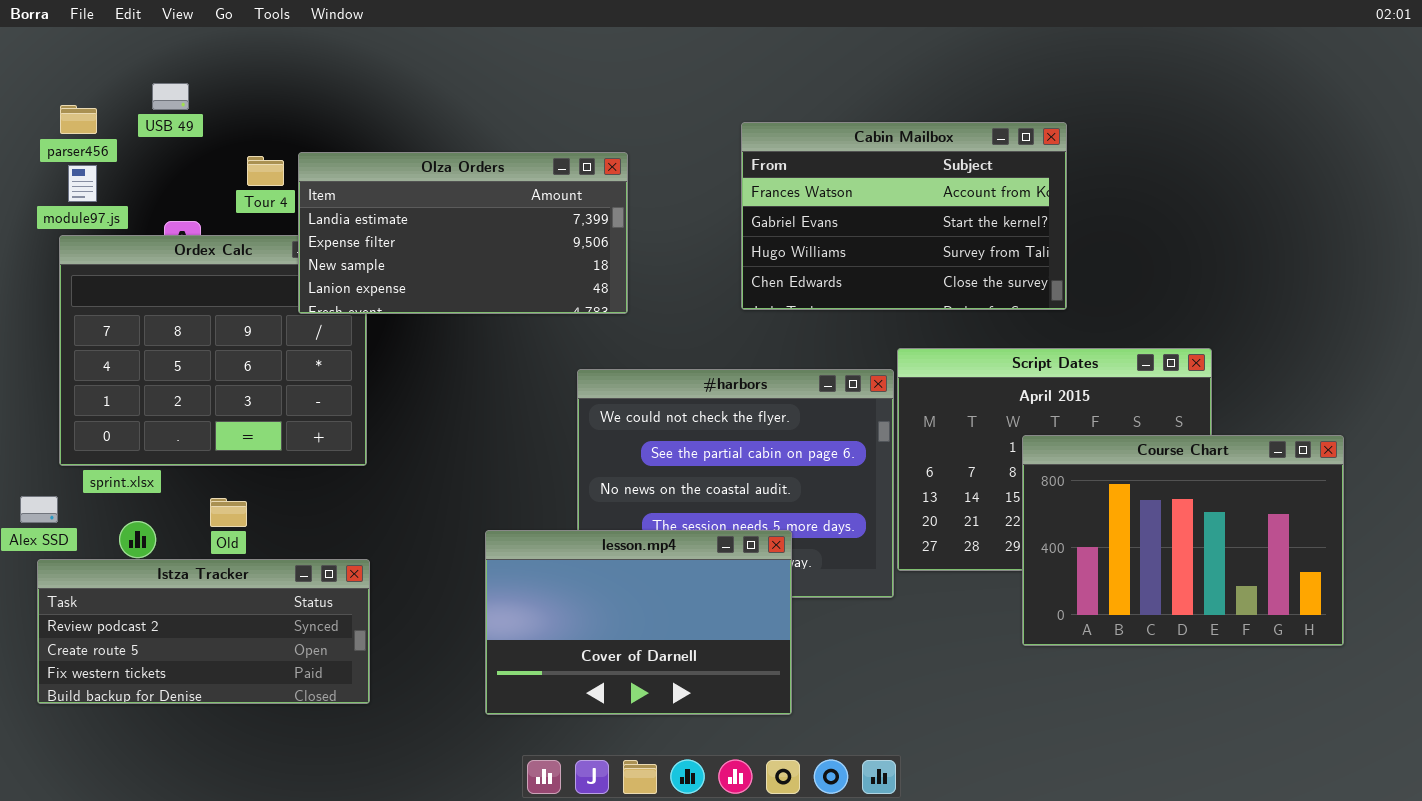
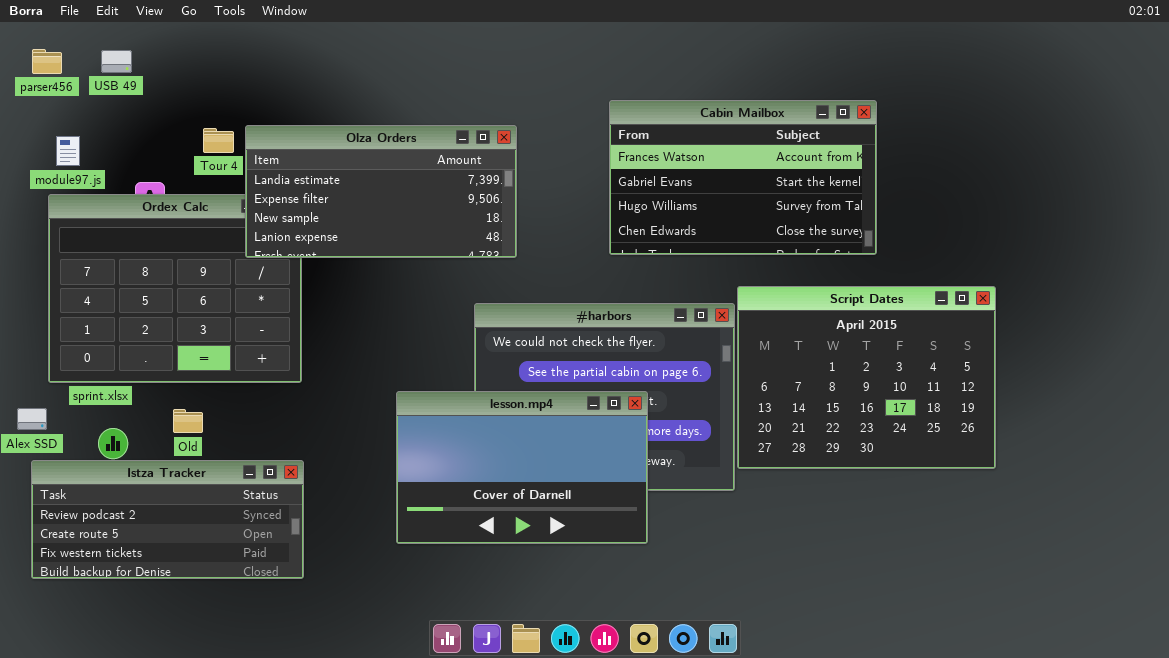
USB 49: [152,83,189,110] -> [101,50,132,73], moved
parser456: [60,105,97,134] -> [32,49,62,74], moved
Course Chart: [1022,435,1344,646] -> none, closed
lesson.mp4: [485,530,792,715] -> [396,391,648,544], moved

